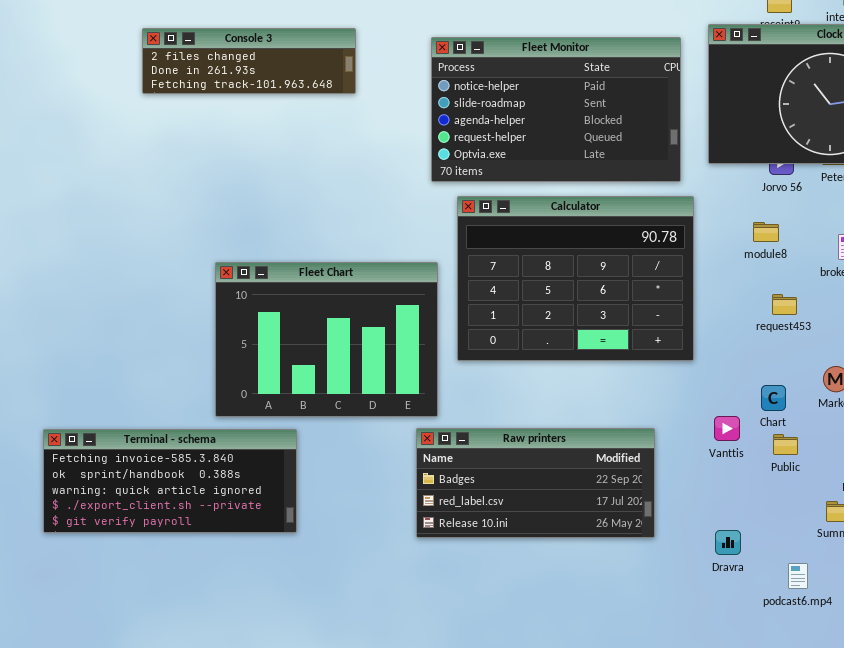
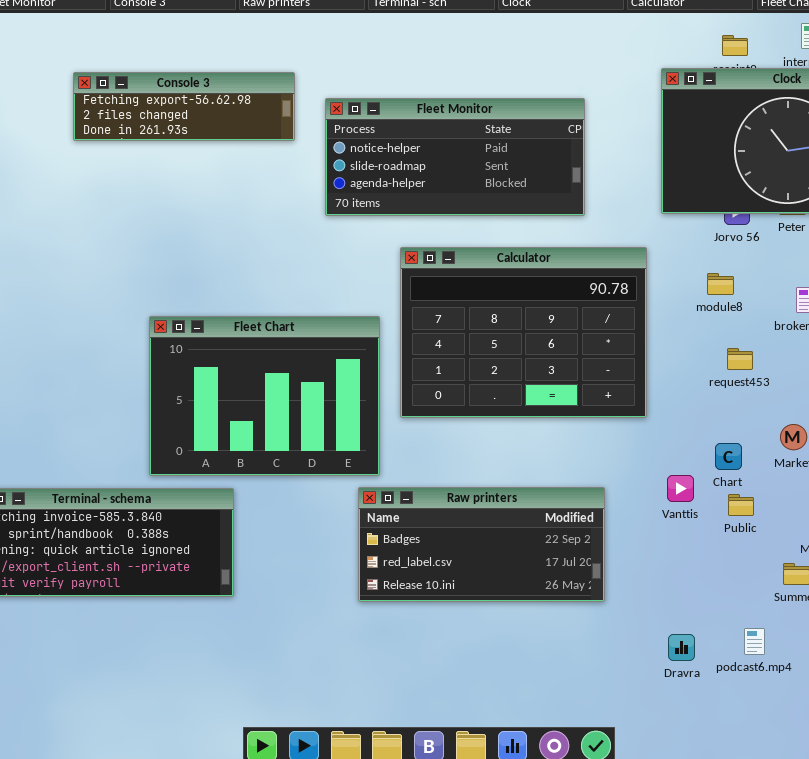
Console 3: [142,28,356,94] -> [73,72,295,141], scrolled up 1 row
Fleet Monitor: [431,37,681,182] -> [325,98,585,216], moved, resized
Dravra: [715,530,741,555] -> [668,634,695,661], moved

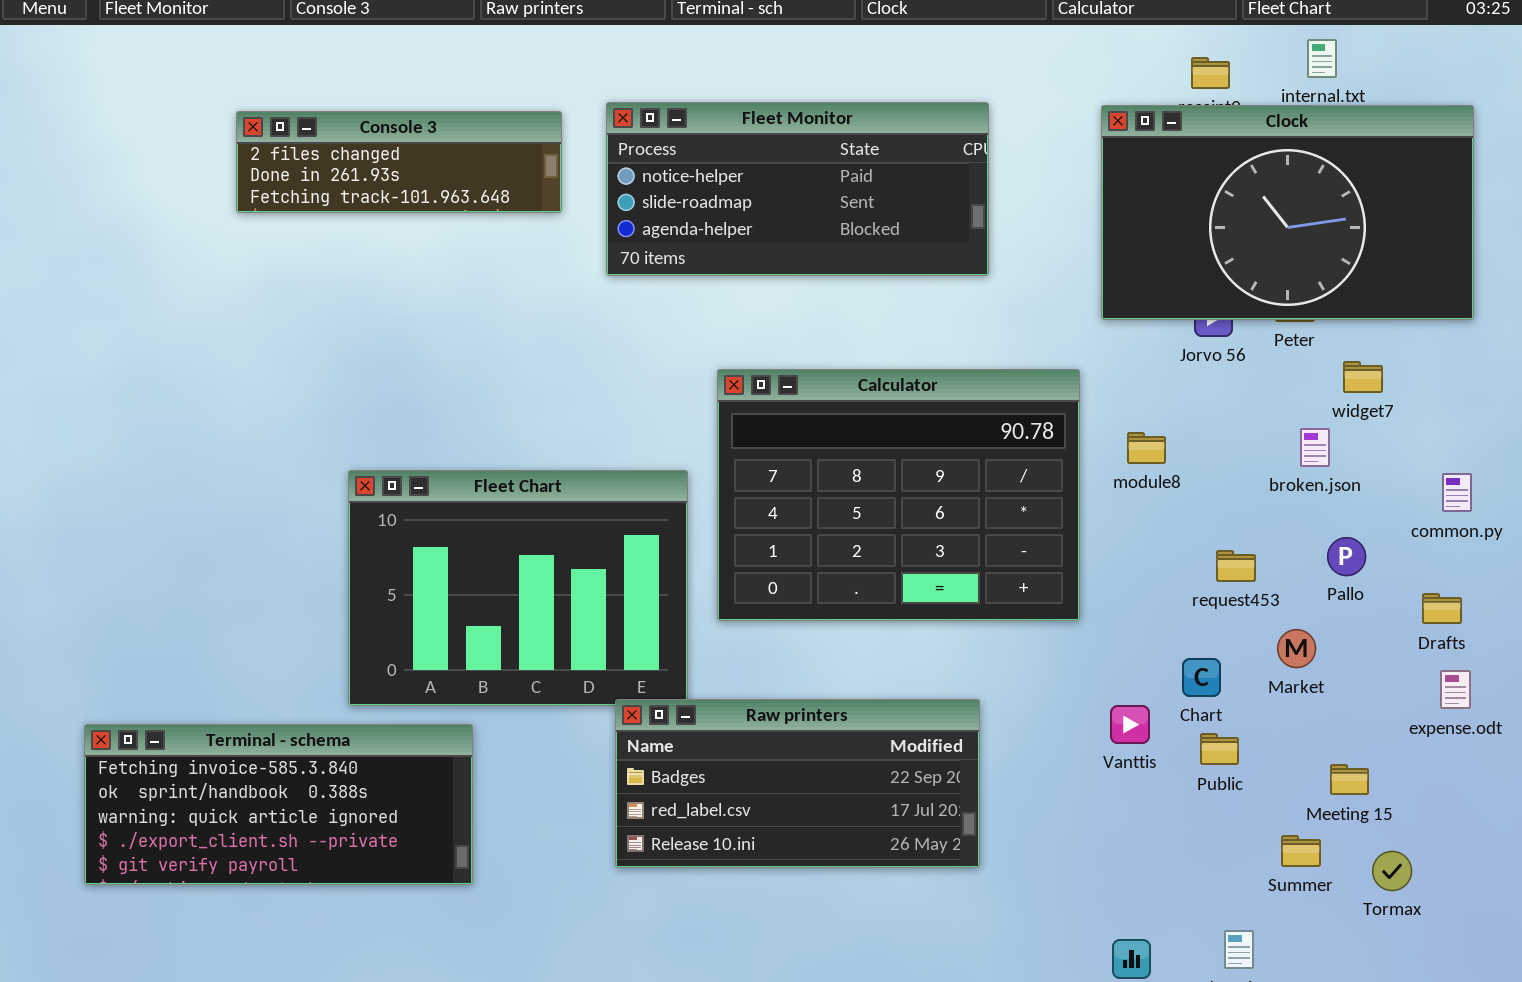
Console 3: [73,72,295,141] -> [236,111,562,213], scrolled down 1 row
Fleet Monitor: [325,98,585,216] -> [606,102,989,276], moved
module8: [707,273,734,295] -> [1127,432,1166,464], moved
request453: [727,348,753,370] -> [1216,550,1256,582], moved
Raw printers: [358,487,605,602] -> [615,699,980,868], moved

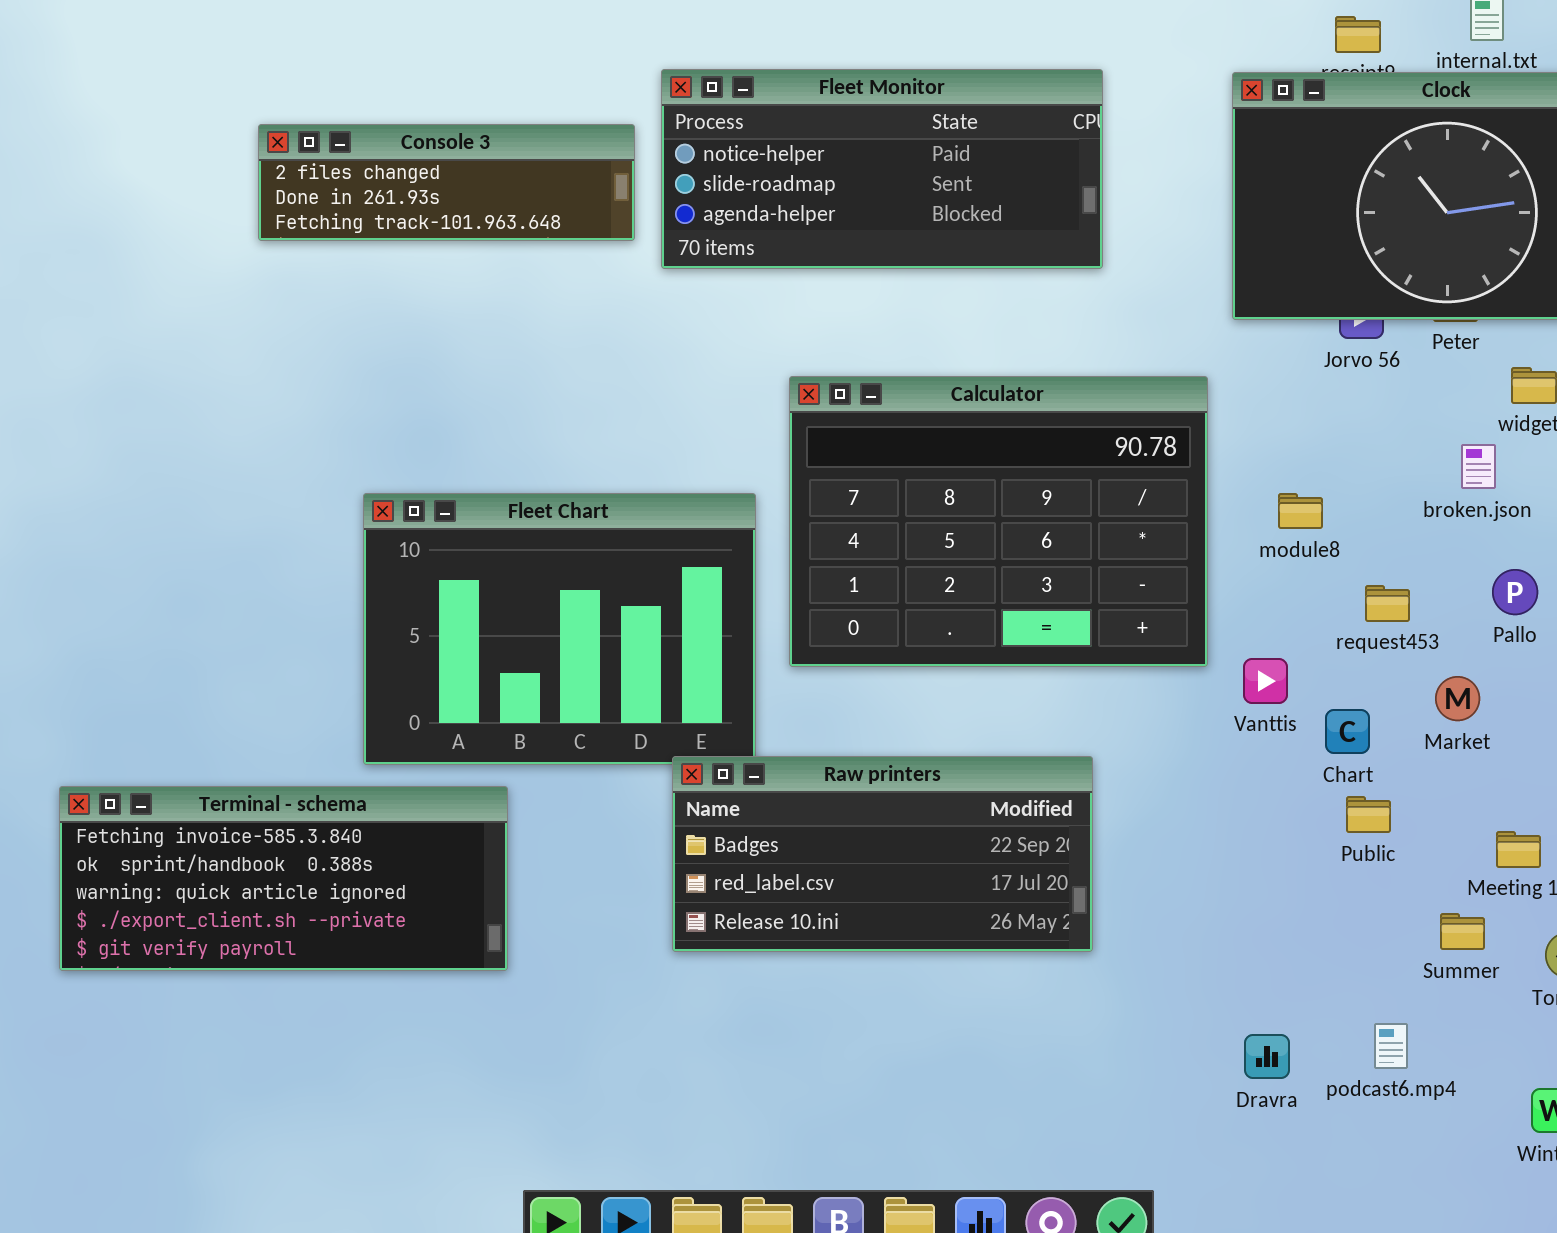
Console 3: [236,111,562,213] -> [258,124,635,241], moved
module8: [1127,432,1166,464] -> [1278,493,1323,529], moved
Vanttis: [1110,705,1150,744] -> [1243,658,1288,704], moved

